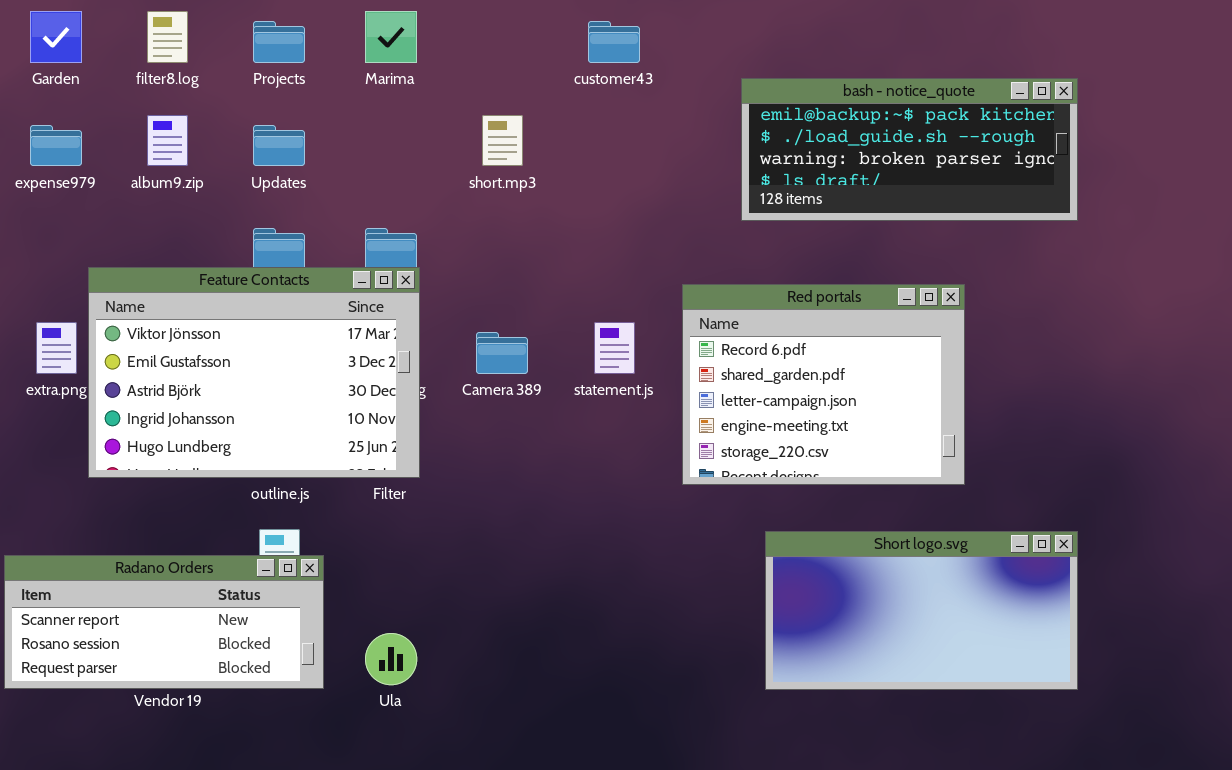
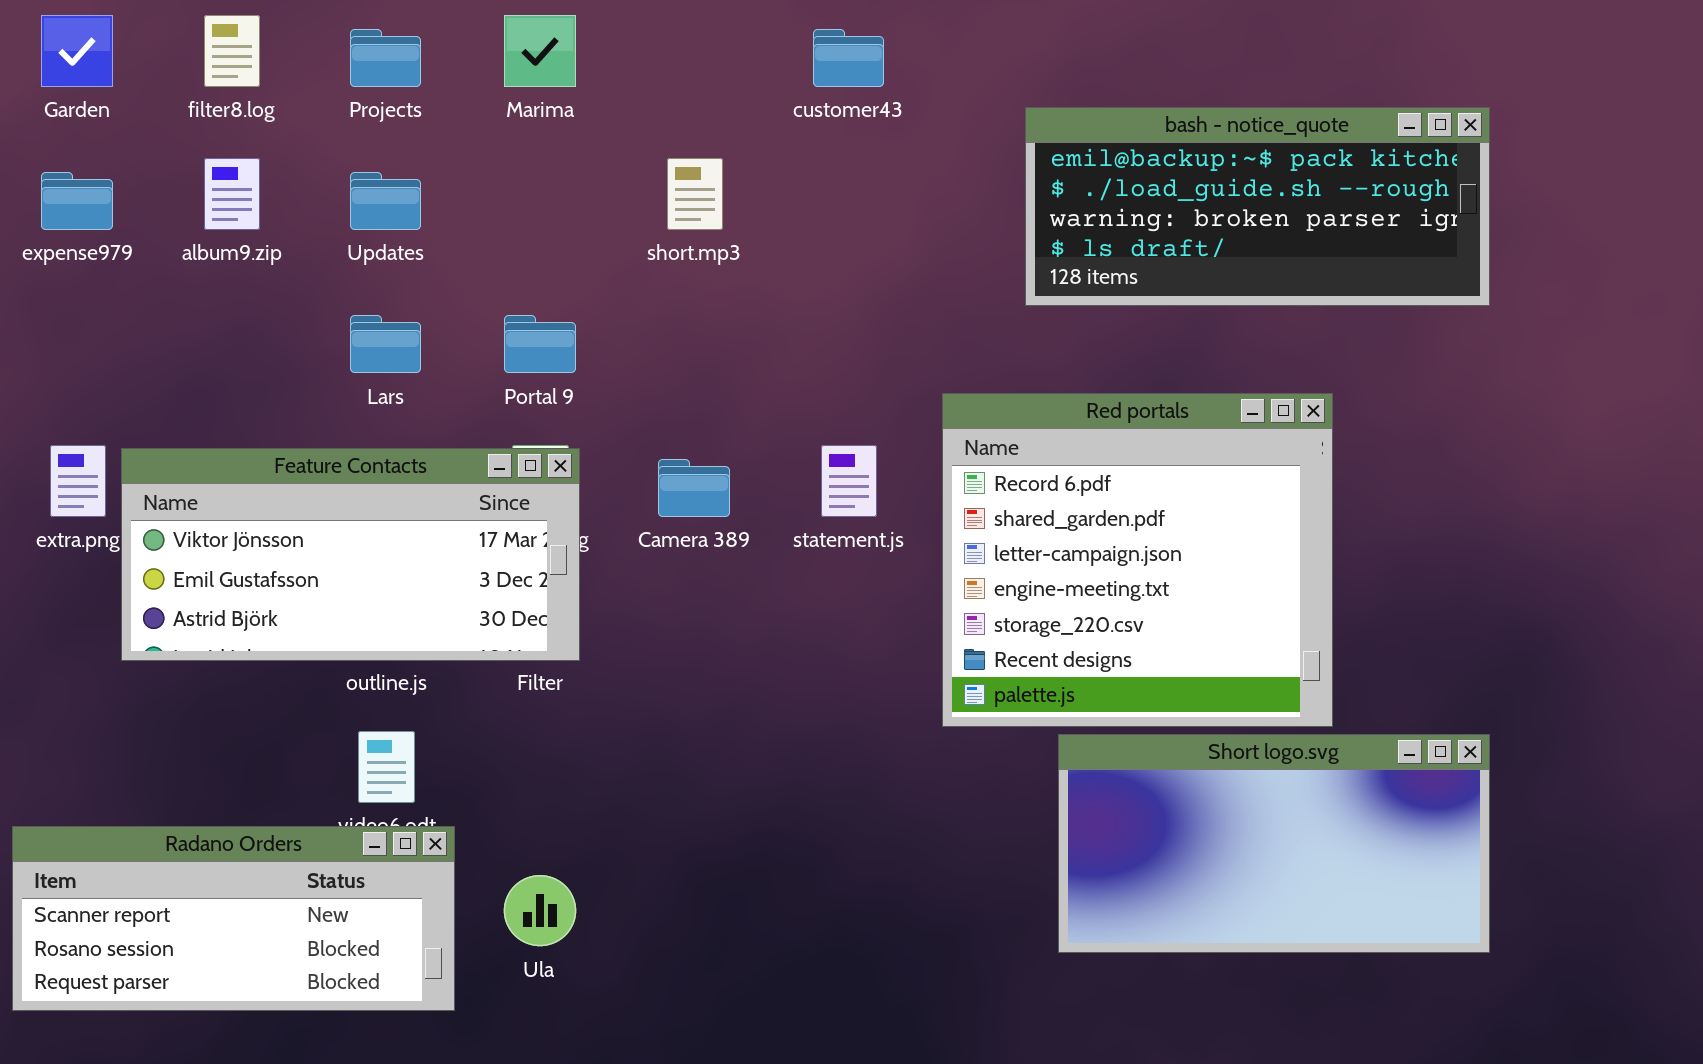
Feature Contacts: [88,267,420,478] -> [121,448,580,661], resized
Red portals: [682,284,965,485] -> [942,393,1333,727], resized
Radano Orders: [4,555,324,689] -> [12,826,455,1011], moved

